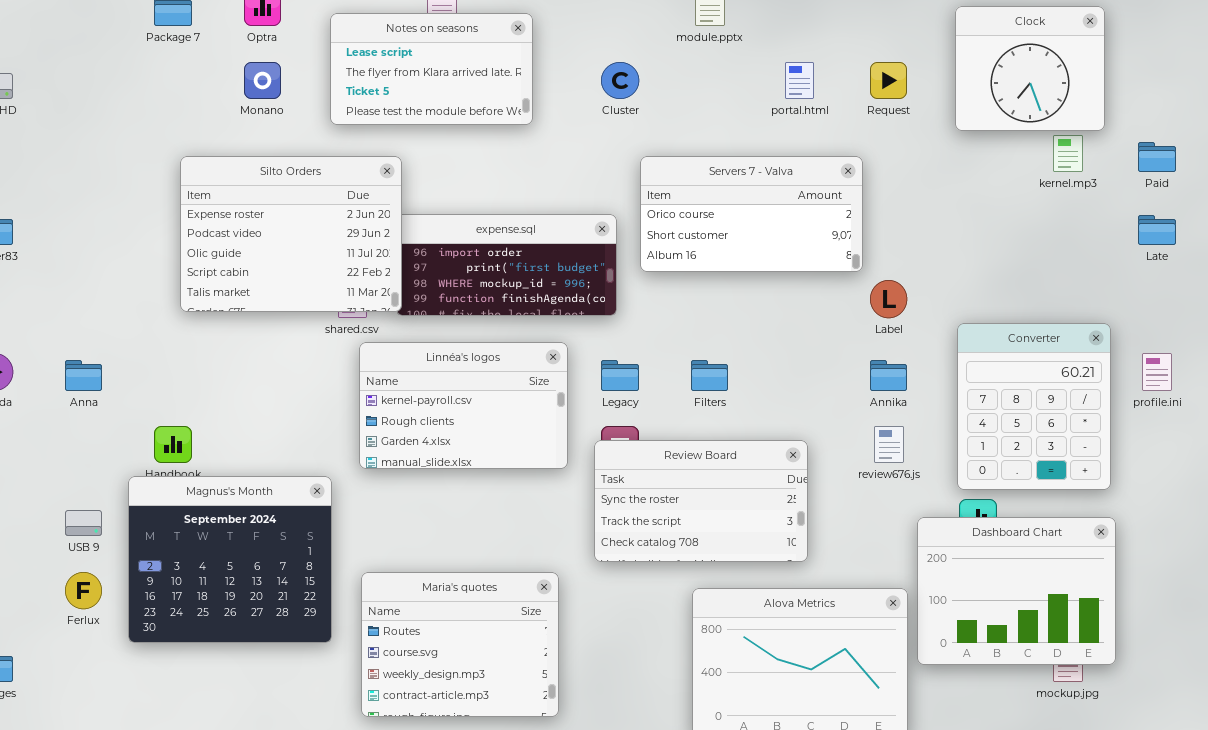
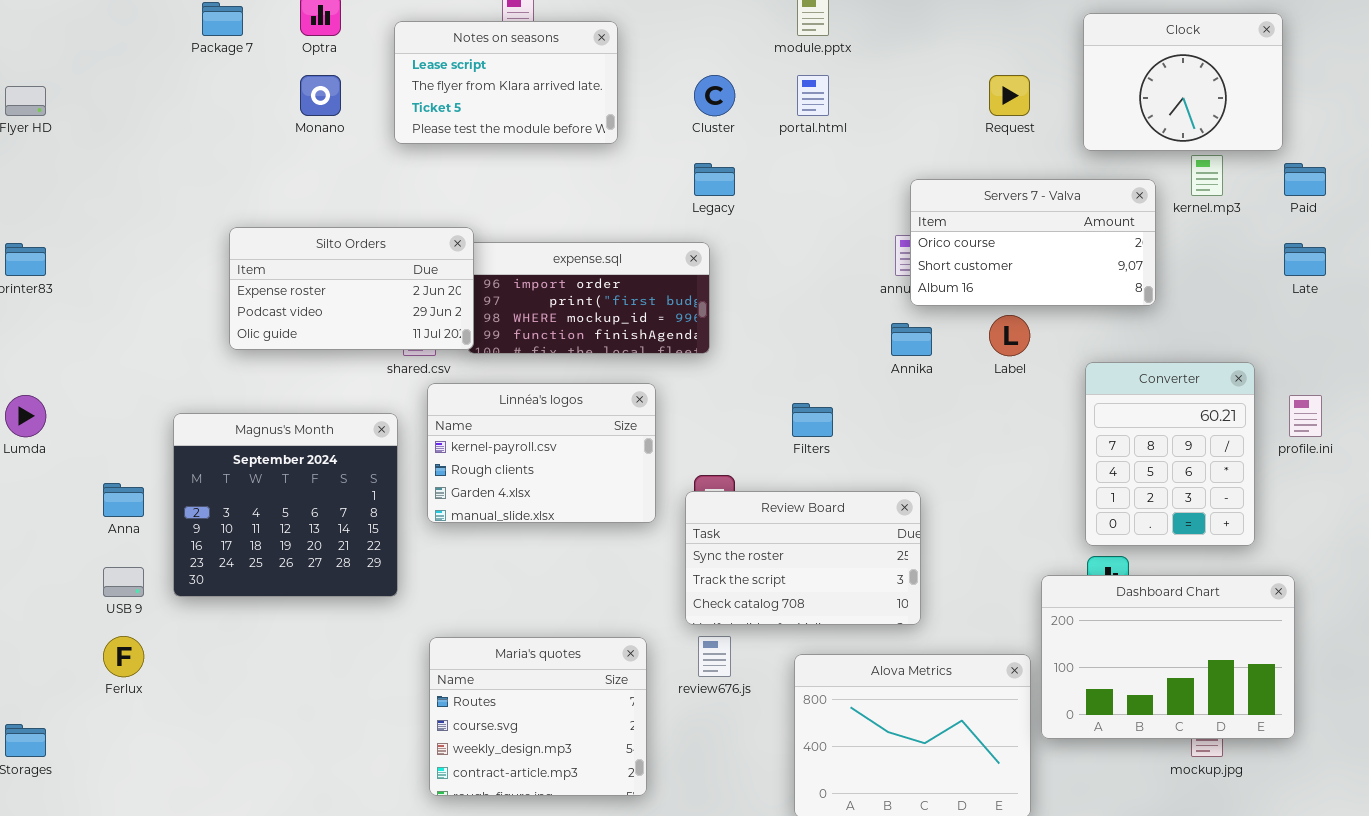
Clock: [955,6,1105,131] -> [1083,13,1283,151], resized
portal.html: [785,62,814,99] -> [797,75,829,116], moved
Silto Orders: [180,156,402,312] -> [229,227,474,350], resized
Servers 7 - Valva: [640,156,863,272] -> [910,179,1156,306], moved
Anna: [65,360,102,391] -> [103,483,144,517], moved
Legacy: [601,360,639,391] -> [694,163,735,196], moved
Annika: [870,360,907,391] -> [891,323,932,356], moved
review676.js: [874,426,904,463] -> [698,636,731,677], moved
Magnus's Month: [128,476,332,643] -> [173,413,398,597], moved
Dashboard Chart: [917,517,1116,665] -> [1041,575,1295,739], resized

